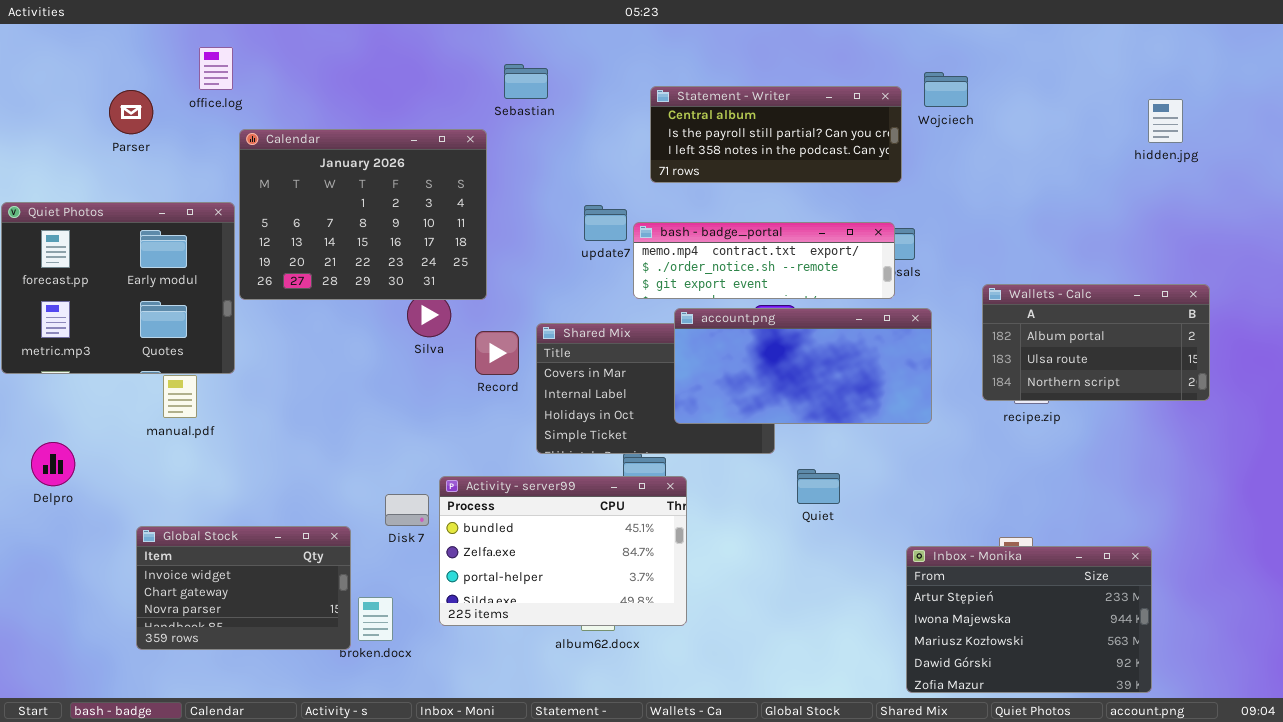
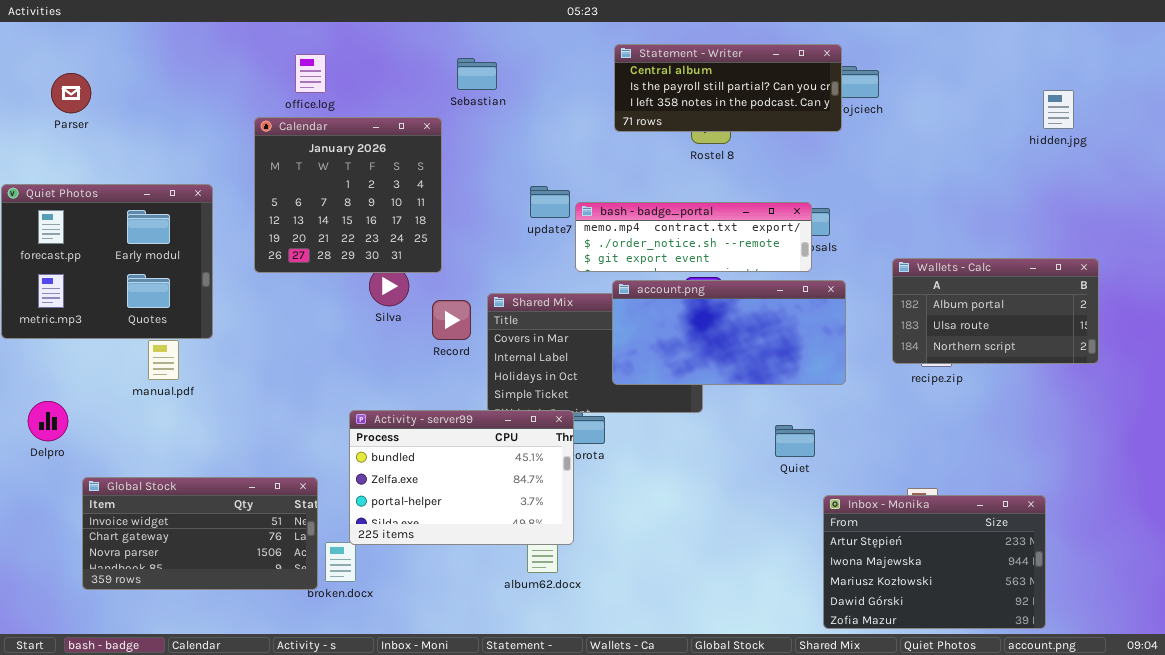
office.log: [199,47,233,90] -> [295,54,326,93], moved
Statement - Writer: [650,86,902,183] -> [614,44,842,132], moved
Parser: [109,90,153,134] -> [51,73,91,113], moved
Calendar: [239,129,487,300] -> [254,117,442,273], resized
Quiet: [797,469,840,504] -> [775,425,815,457], moved
Activity - server99: [439,476,687,626] -> [349,410,574,545], moved
Global Stock: [136,526,351,650] -> [82,477,318,590], resized

